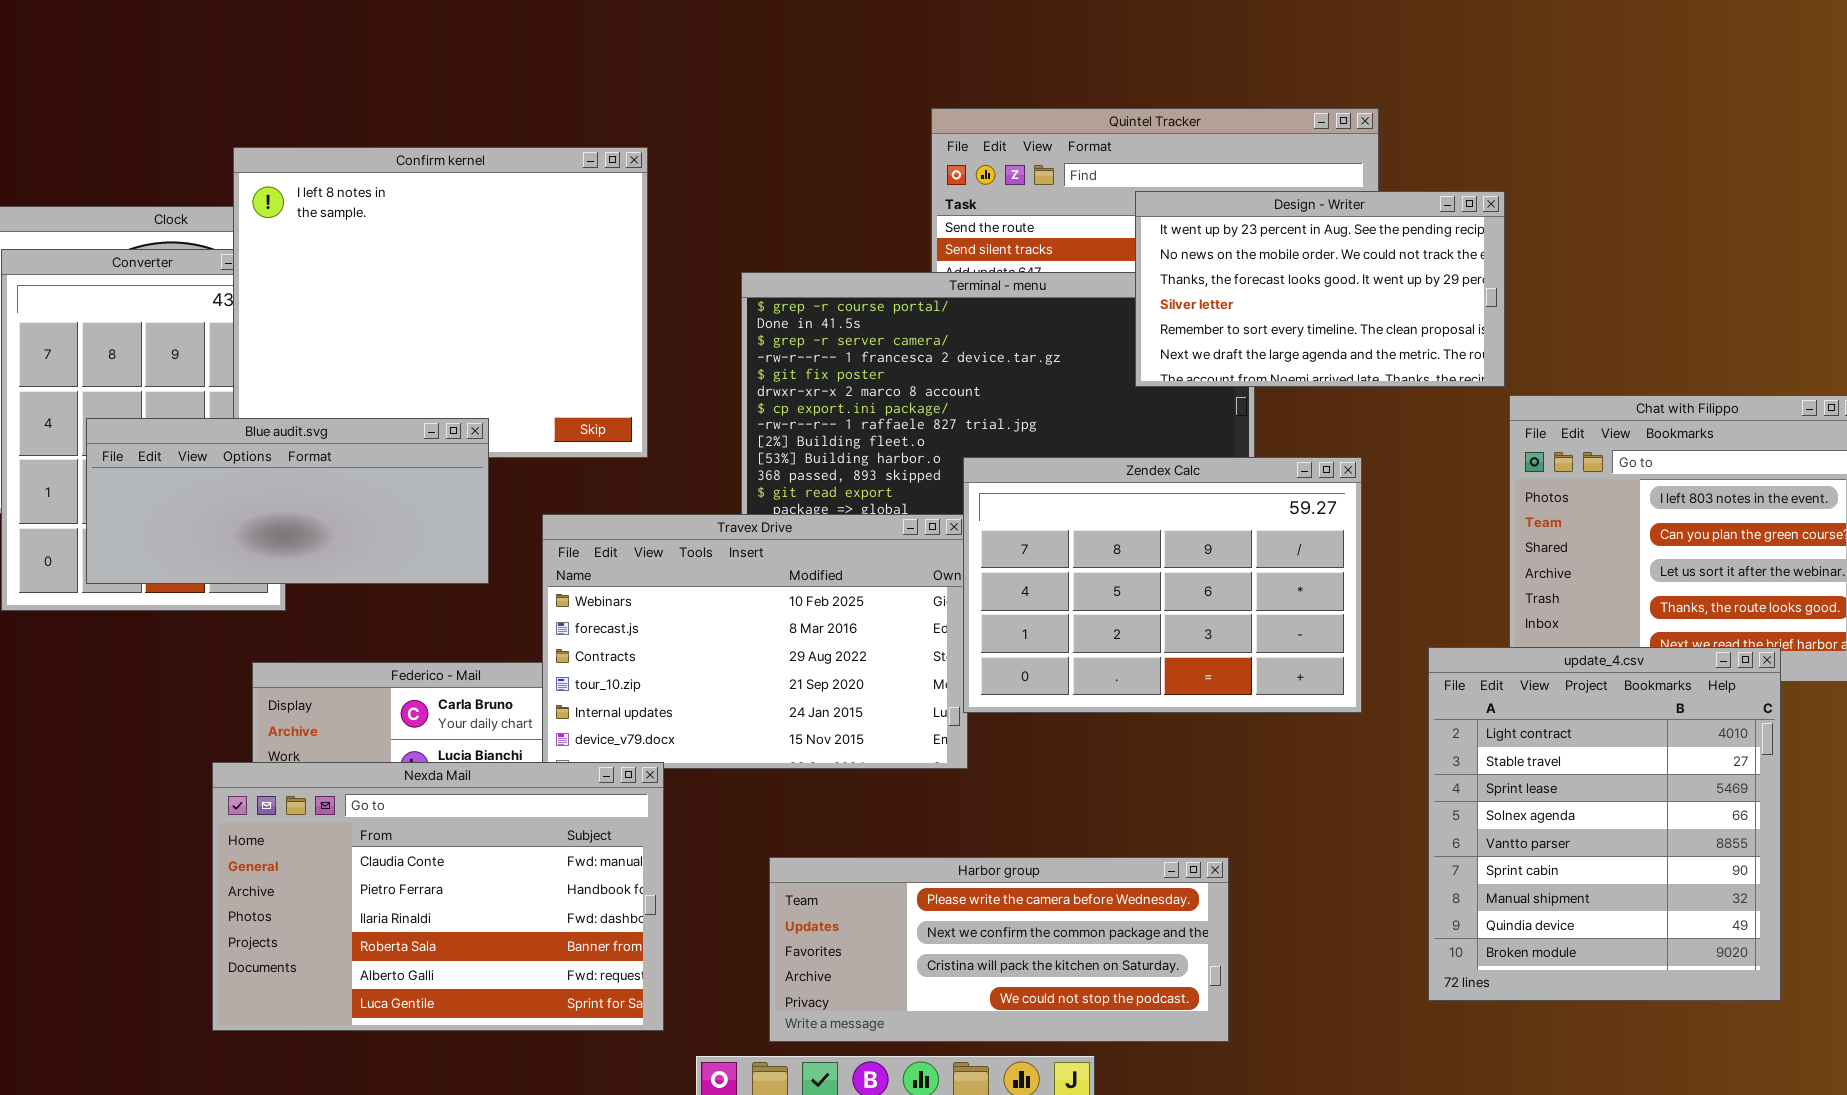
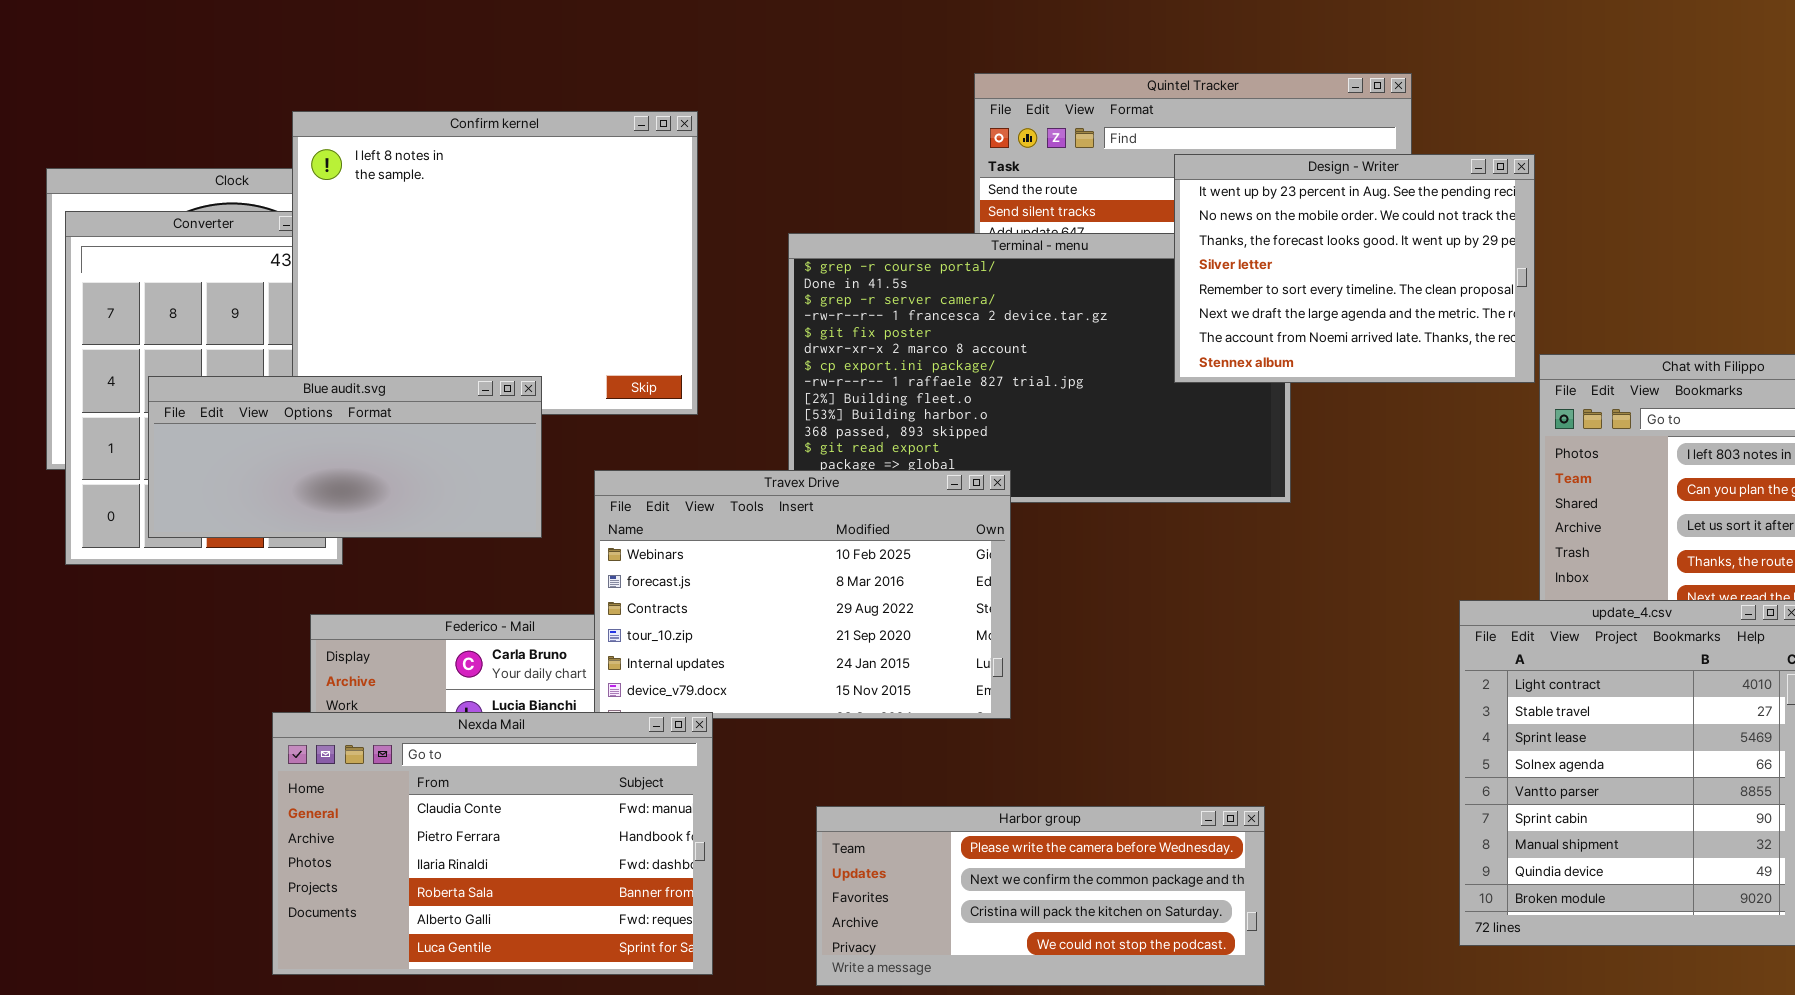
Design - Writer: [1135,191,1505,387] -> [1174,154,1535,383], resized
Zendex Calc: [963,457,1362,713] -> none, closed

